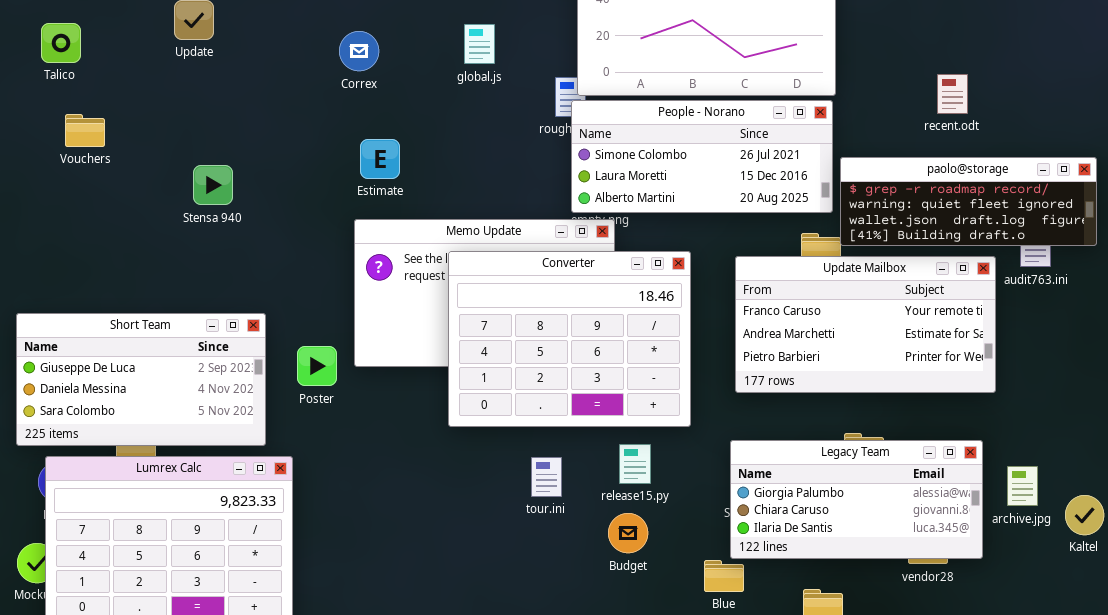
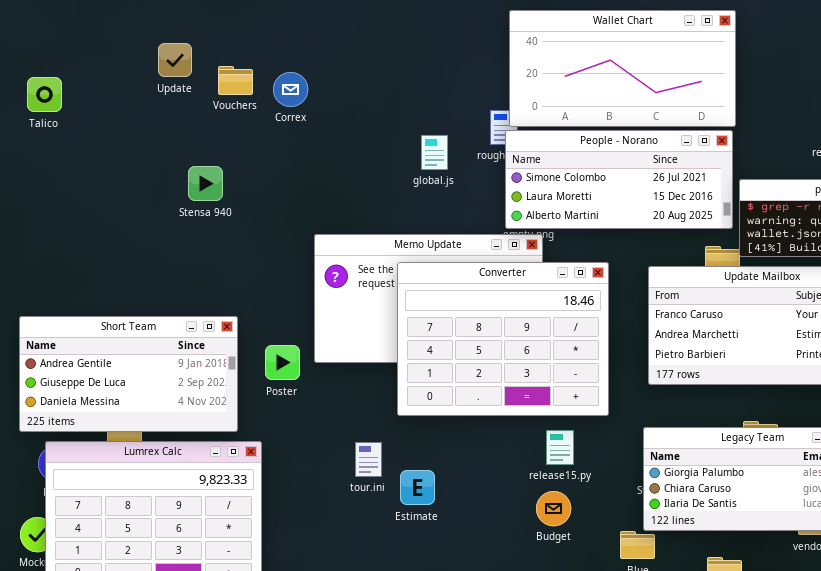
Talico: [41,23,81,63] -> [27,77,62,112], moved
global.js: [464,24,495,64] -> [421,135,448,170], moved
Correx: [339,31,379,71] -> [273,72,308,107], moved
Vouchers: [65,114,105,147] -> [218,66,253,95], moved
Estimate: [360,139,400,179] -> [400,470,435,505], moved
Stensa 940: [193,165,233,205] -> [188,166,223,201], moved
Short Team: [16,313,266,446] -> [19,316,238,432], scrolled up 1 row
tour.ini: [531,457,562,497] -> [355,442,382,477], moved

